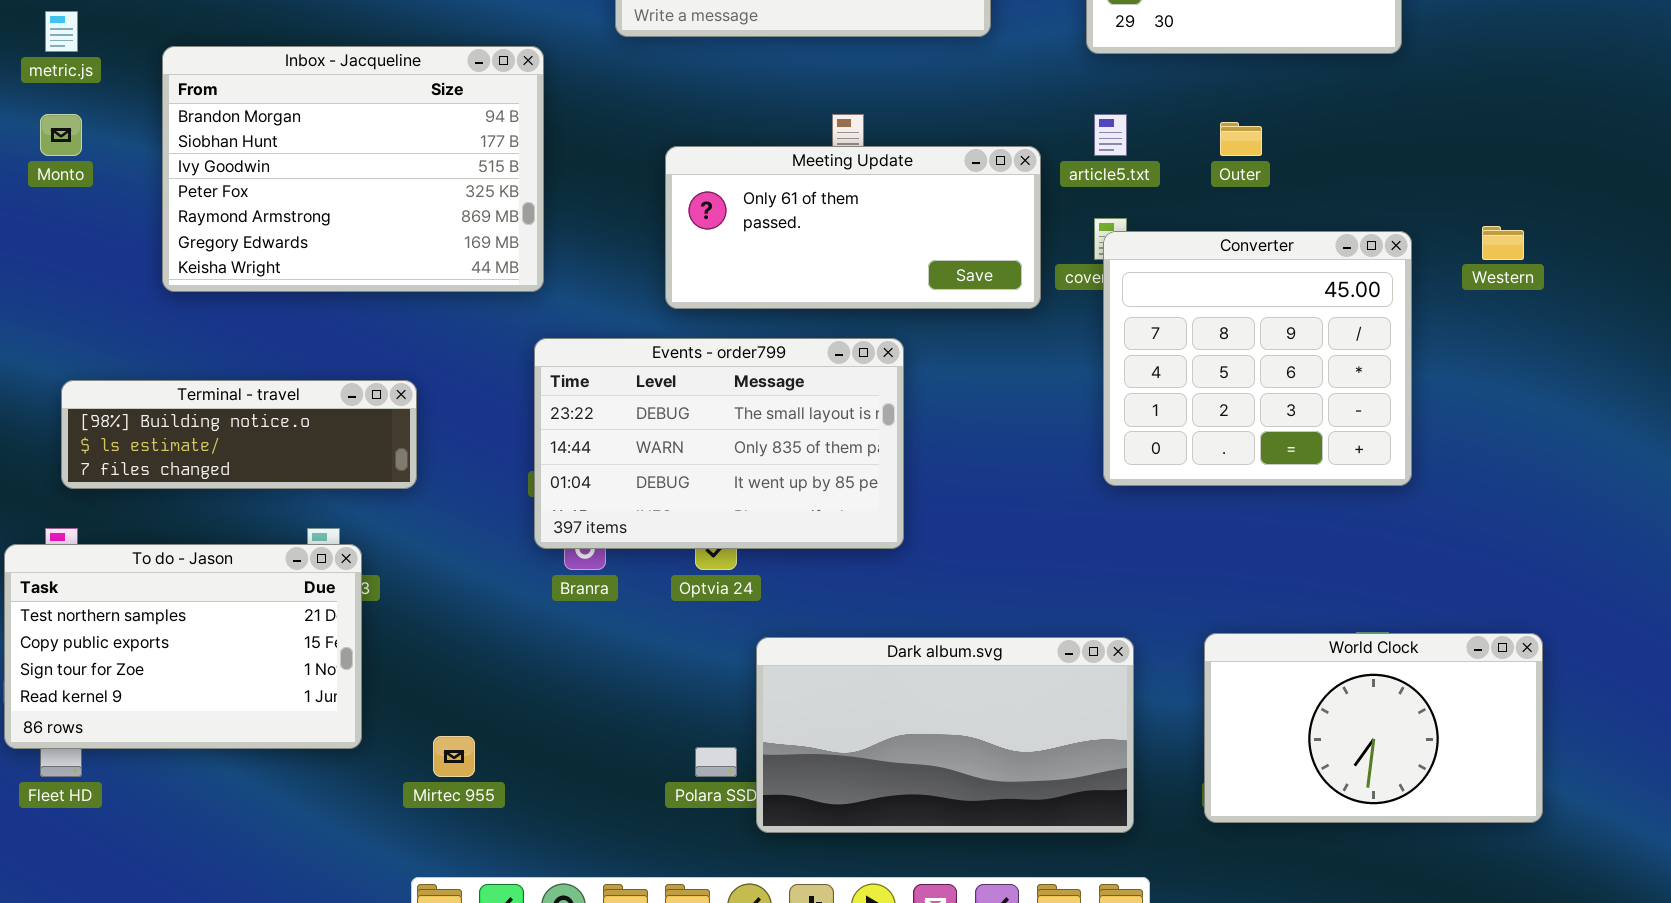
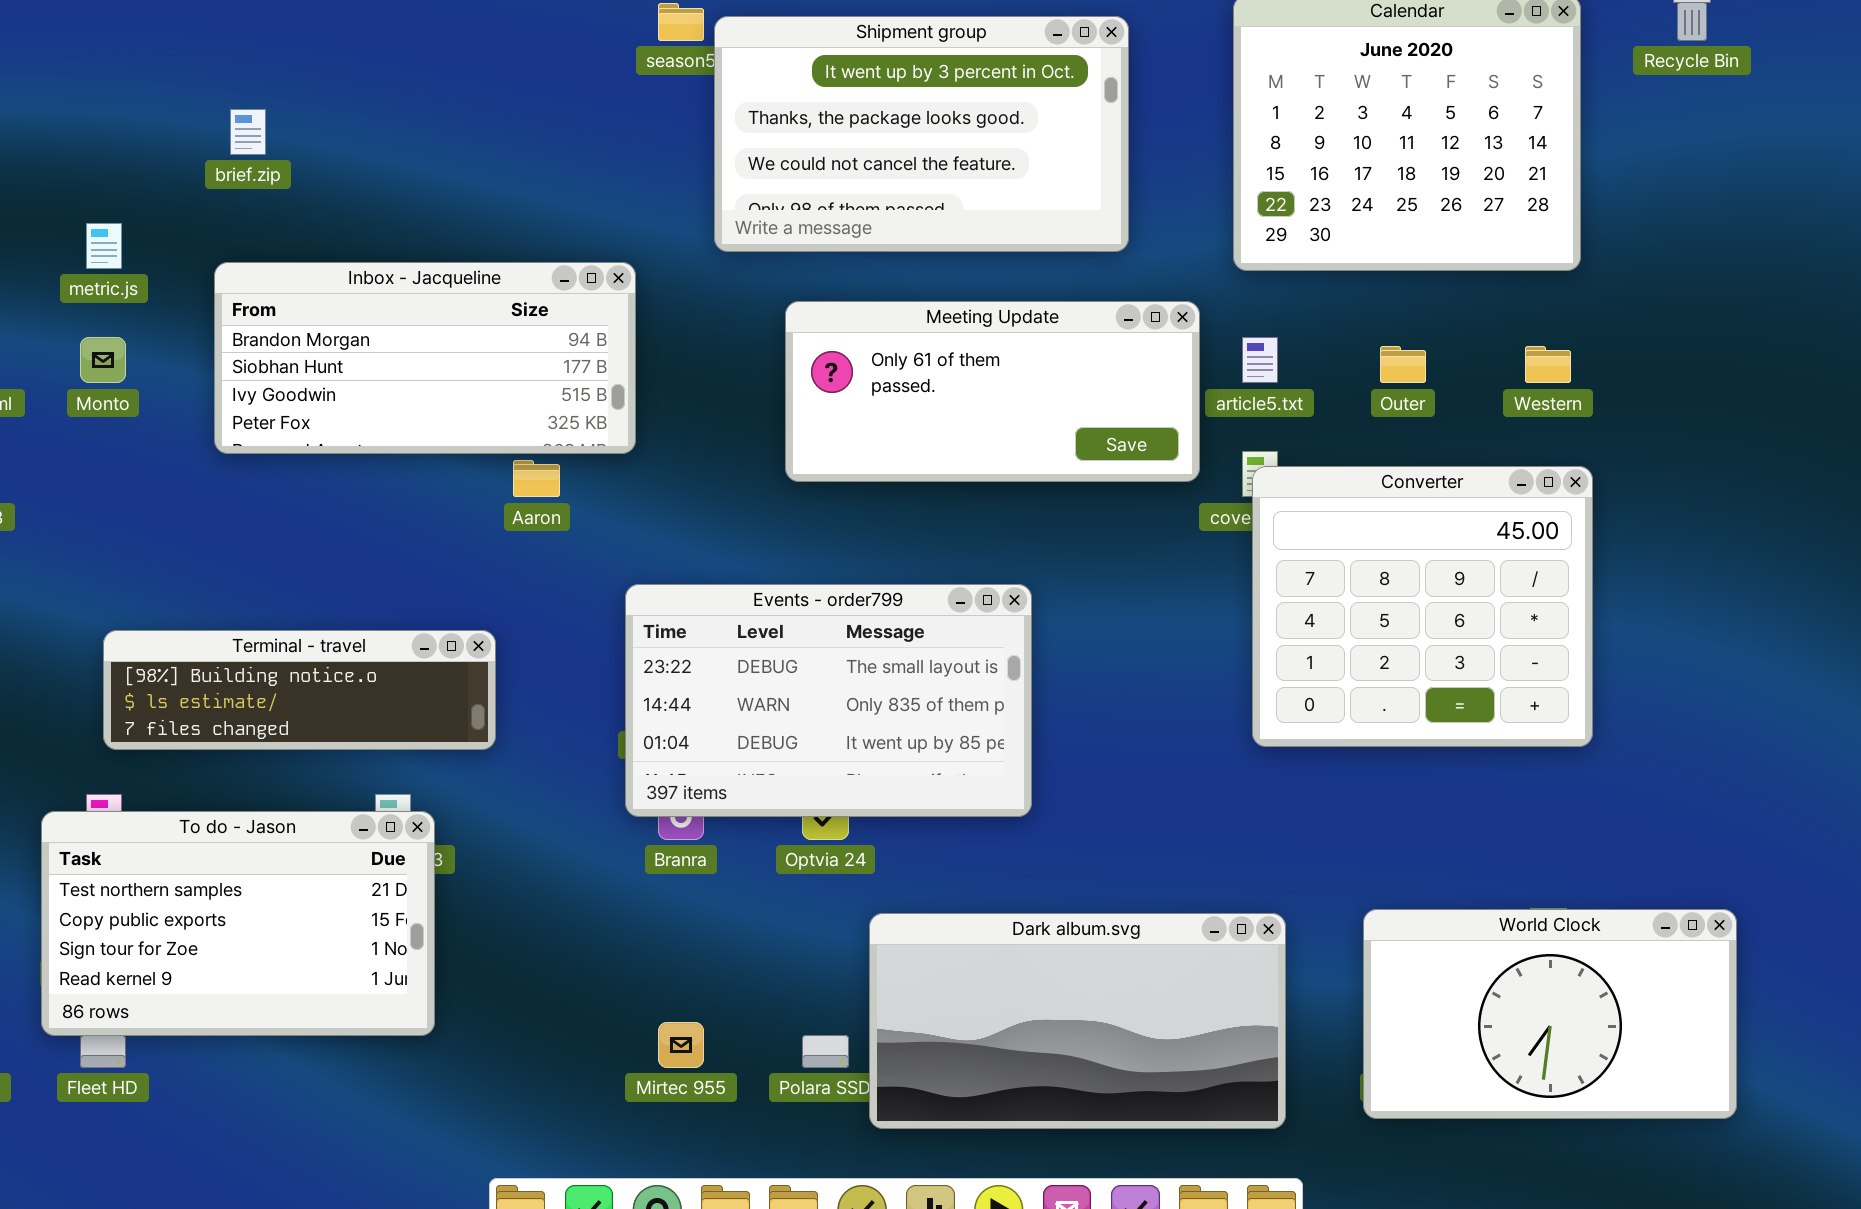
Inbox - Jacqueline: [162,46,544,292] -> [214,262,636,454], resized
Meeting Update: [665,146,1041,309] -> [785,301,1200,482], moved
Western: [1482,226,1524,260] -> [1525,346,1571,383], moved
Mirtec 955: [433,736,475,777] -> [658,1022,704,1068], moved

